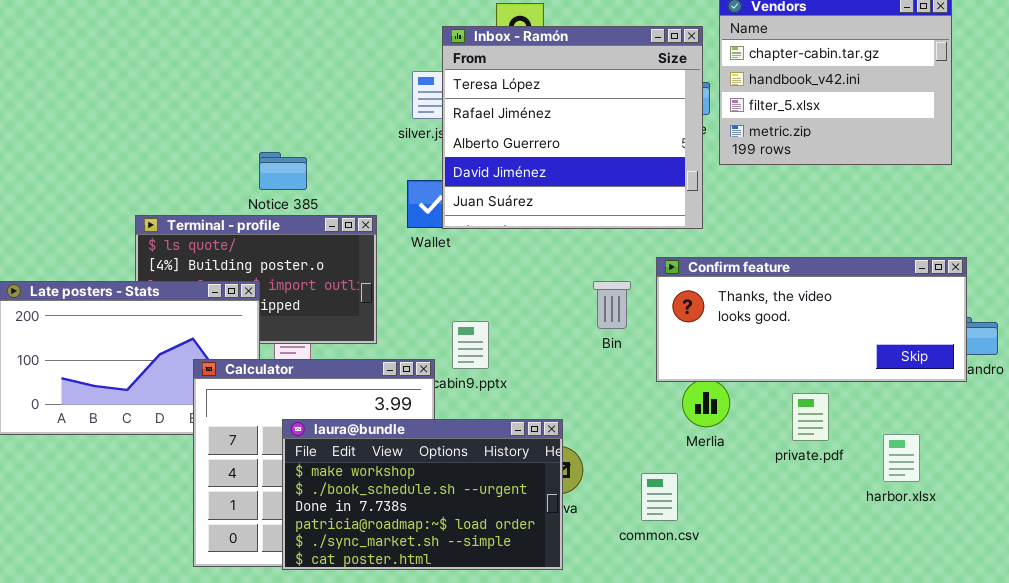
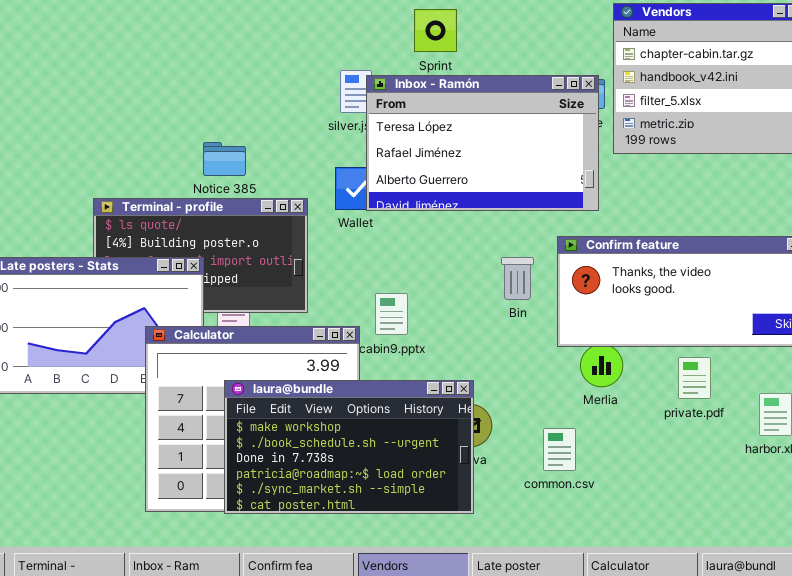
Inbox - Ramón: [442,26,703,229] -> [366,75,599,211], resized

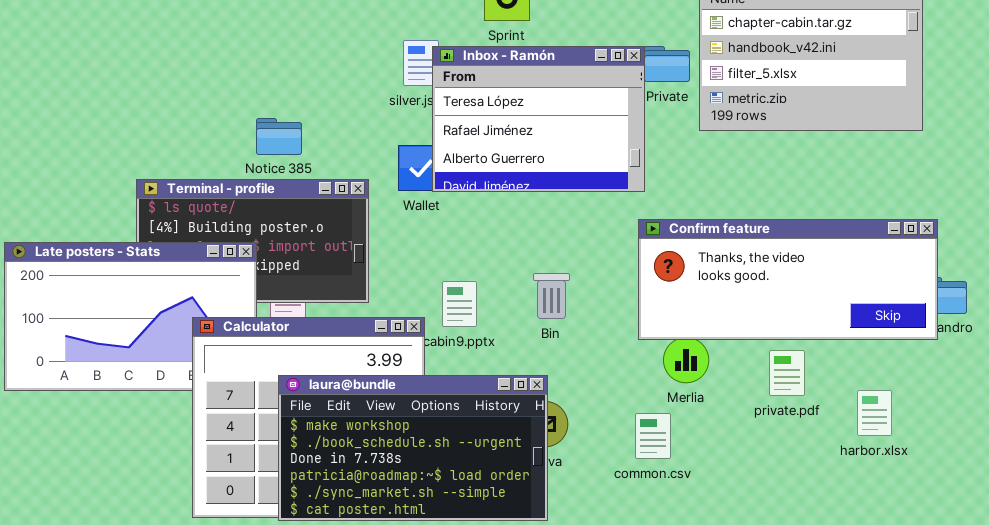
Inbox - Ramón: [366,75,599,211] -> [432,46,645,192], resized
Bin: [501,257,534,300] -> [533,273,570,319], moved
common.csv: [543,428,576,471] -> [635,413,671,459], moved

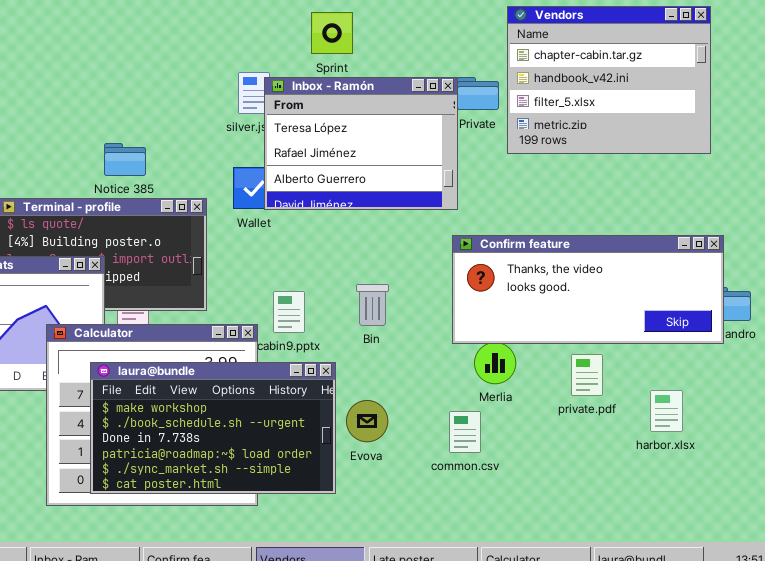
laura@bundle: [278,375,548,521] -> [90,362,336,494], moved

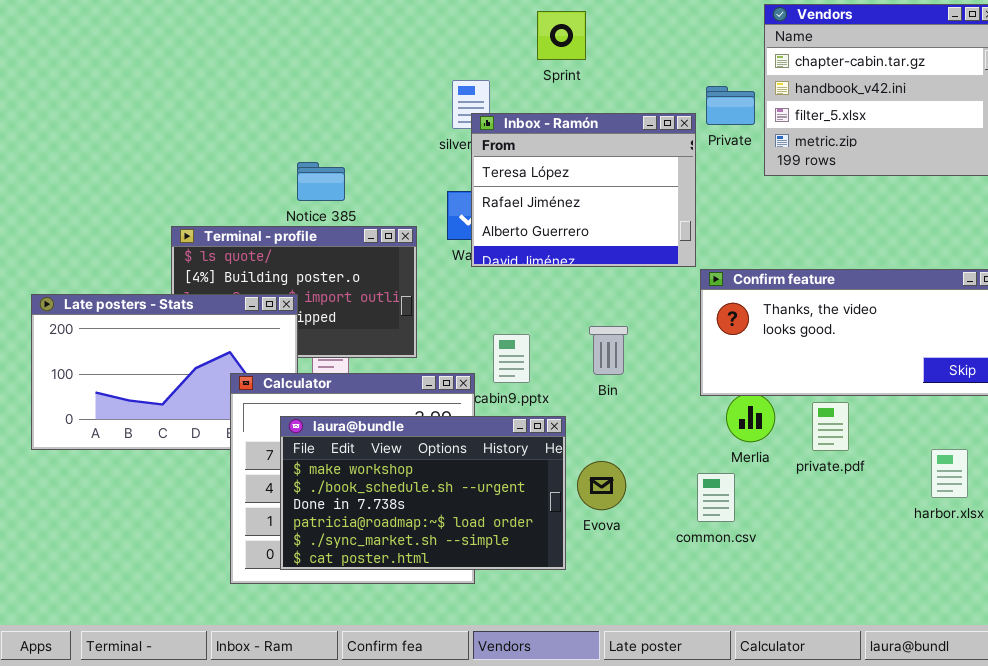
Inbox - Ramón: [264,77,458,210] -> [471,113,696,267], moved
private.pdf: [571,354,603,396] -> [812,402,849,451], moved

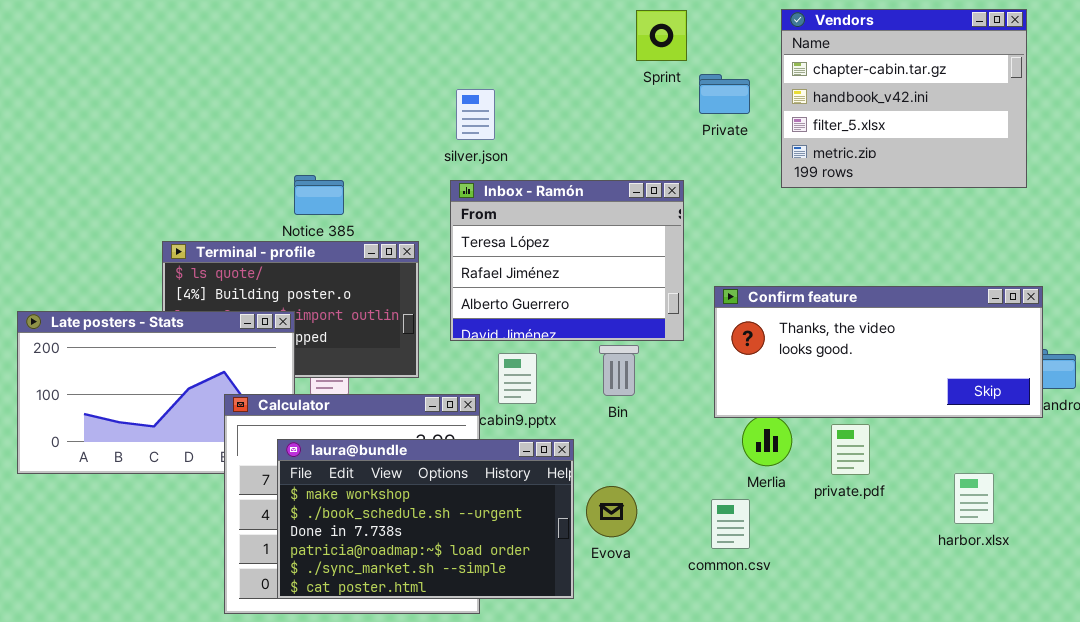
Sprint: [537,11,586,60] -> [636,10,687,61], moved
Private: [706,86,755,125] -> [699,74,750,114], moved
Inbox - Ramón: [471,113,696,267] -> [450,180,684,341], moved

